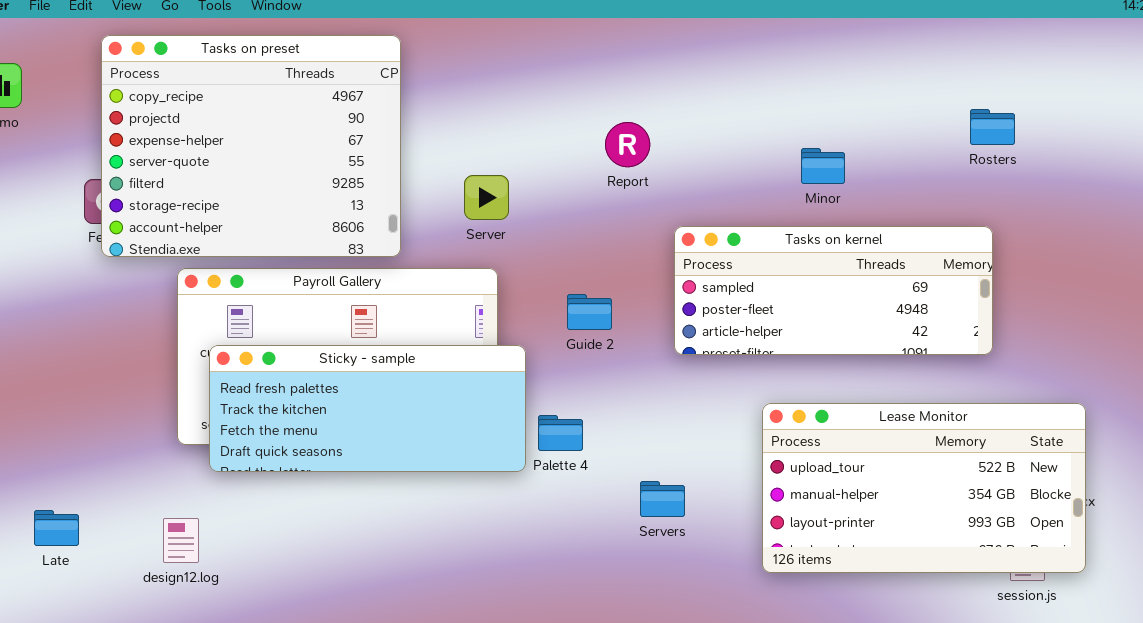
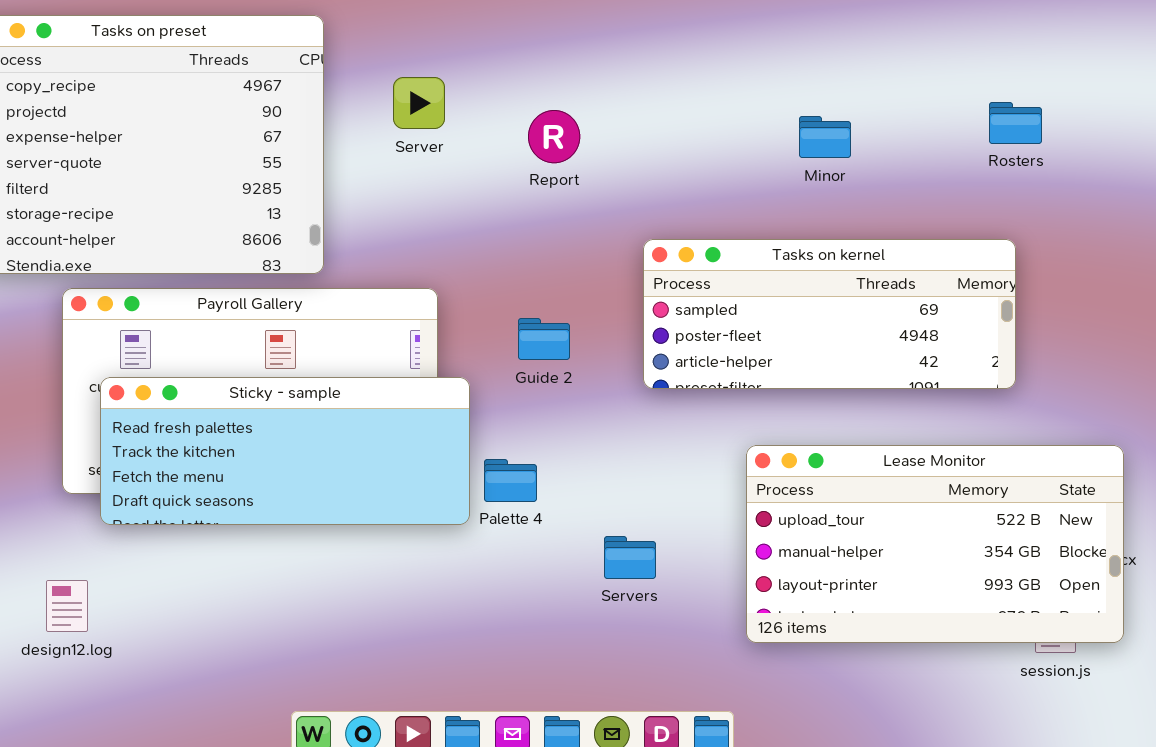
Report: [605,122,650,167] -> [528,110,580,163], moved
Minor: [801,148,845,184] -> [799,116,851,158], moved
Server: [464,175,509,220] -> [393,77,445,129], moved

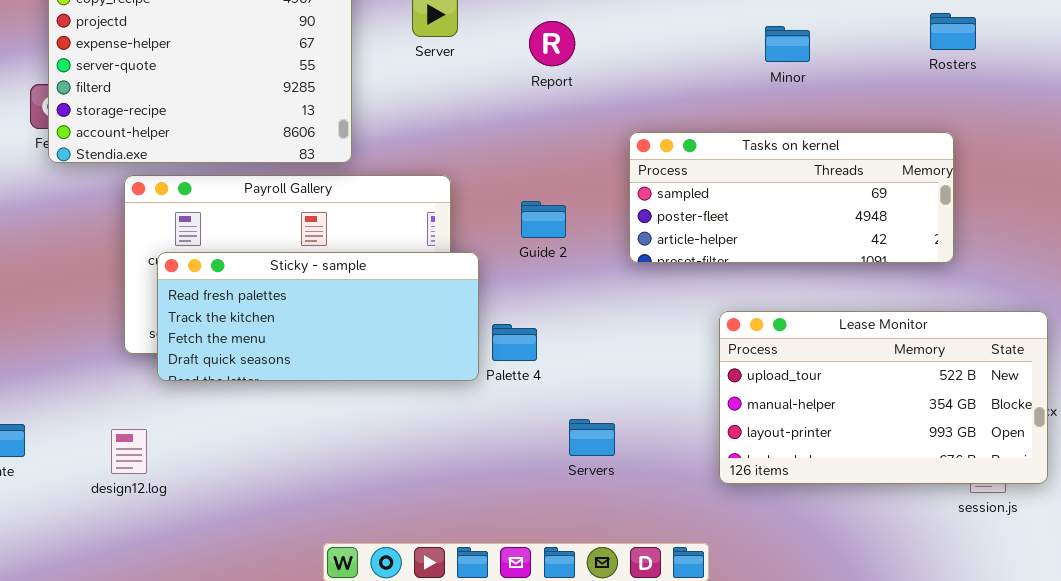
Servers: [604,536,656,579] -> [569,419,615,456], moved

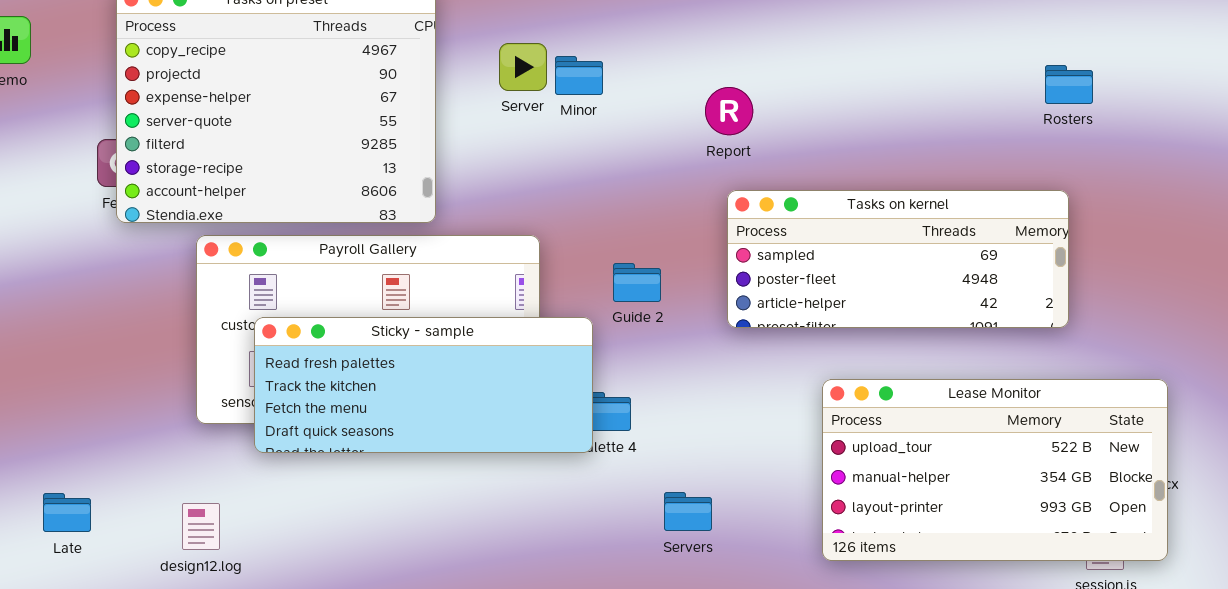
Report: [529,21,575,66] -> [705,87,753,135], moved
Minor: [765,26,810,62] -> [555,56,603,95], moved
Sticky - sample: [157,252,479,381] -> [254,317,593,453], moved

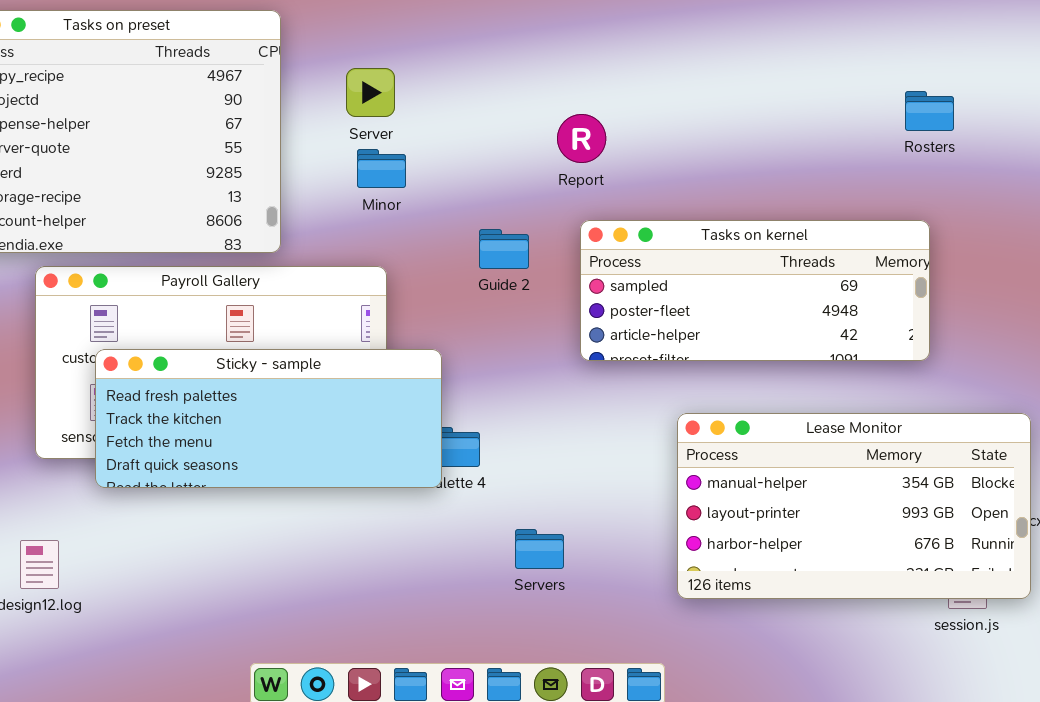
Minor: [555,56,603,95] -> [357,149,406,188], moved
Guide 2: [613,263,661,302] -> [479,229,529,269], moved
Lease Monitor: [822,379,1168,561] -> [677,413,1031,599], scrolled down 1 row

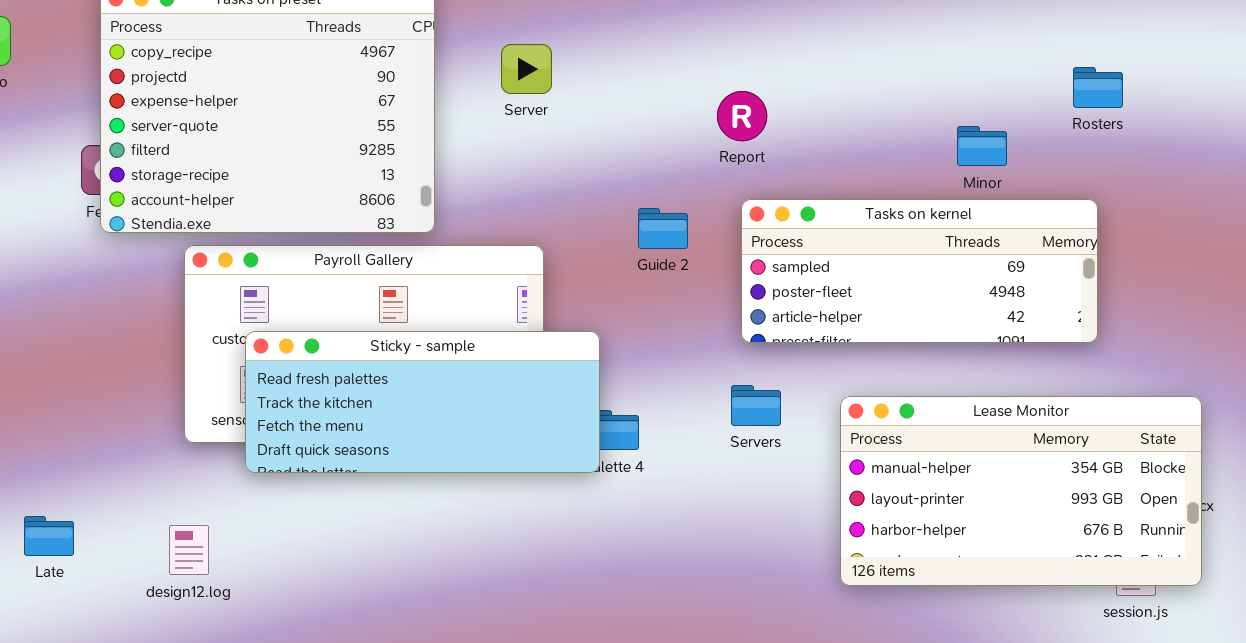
Minor: [357,149,406,188] -> [957,126,1007,166], moved
Servers: [515,529,564,569] -> [731,385,781,426], moved

